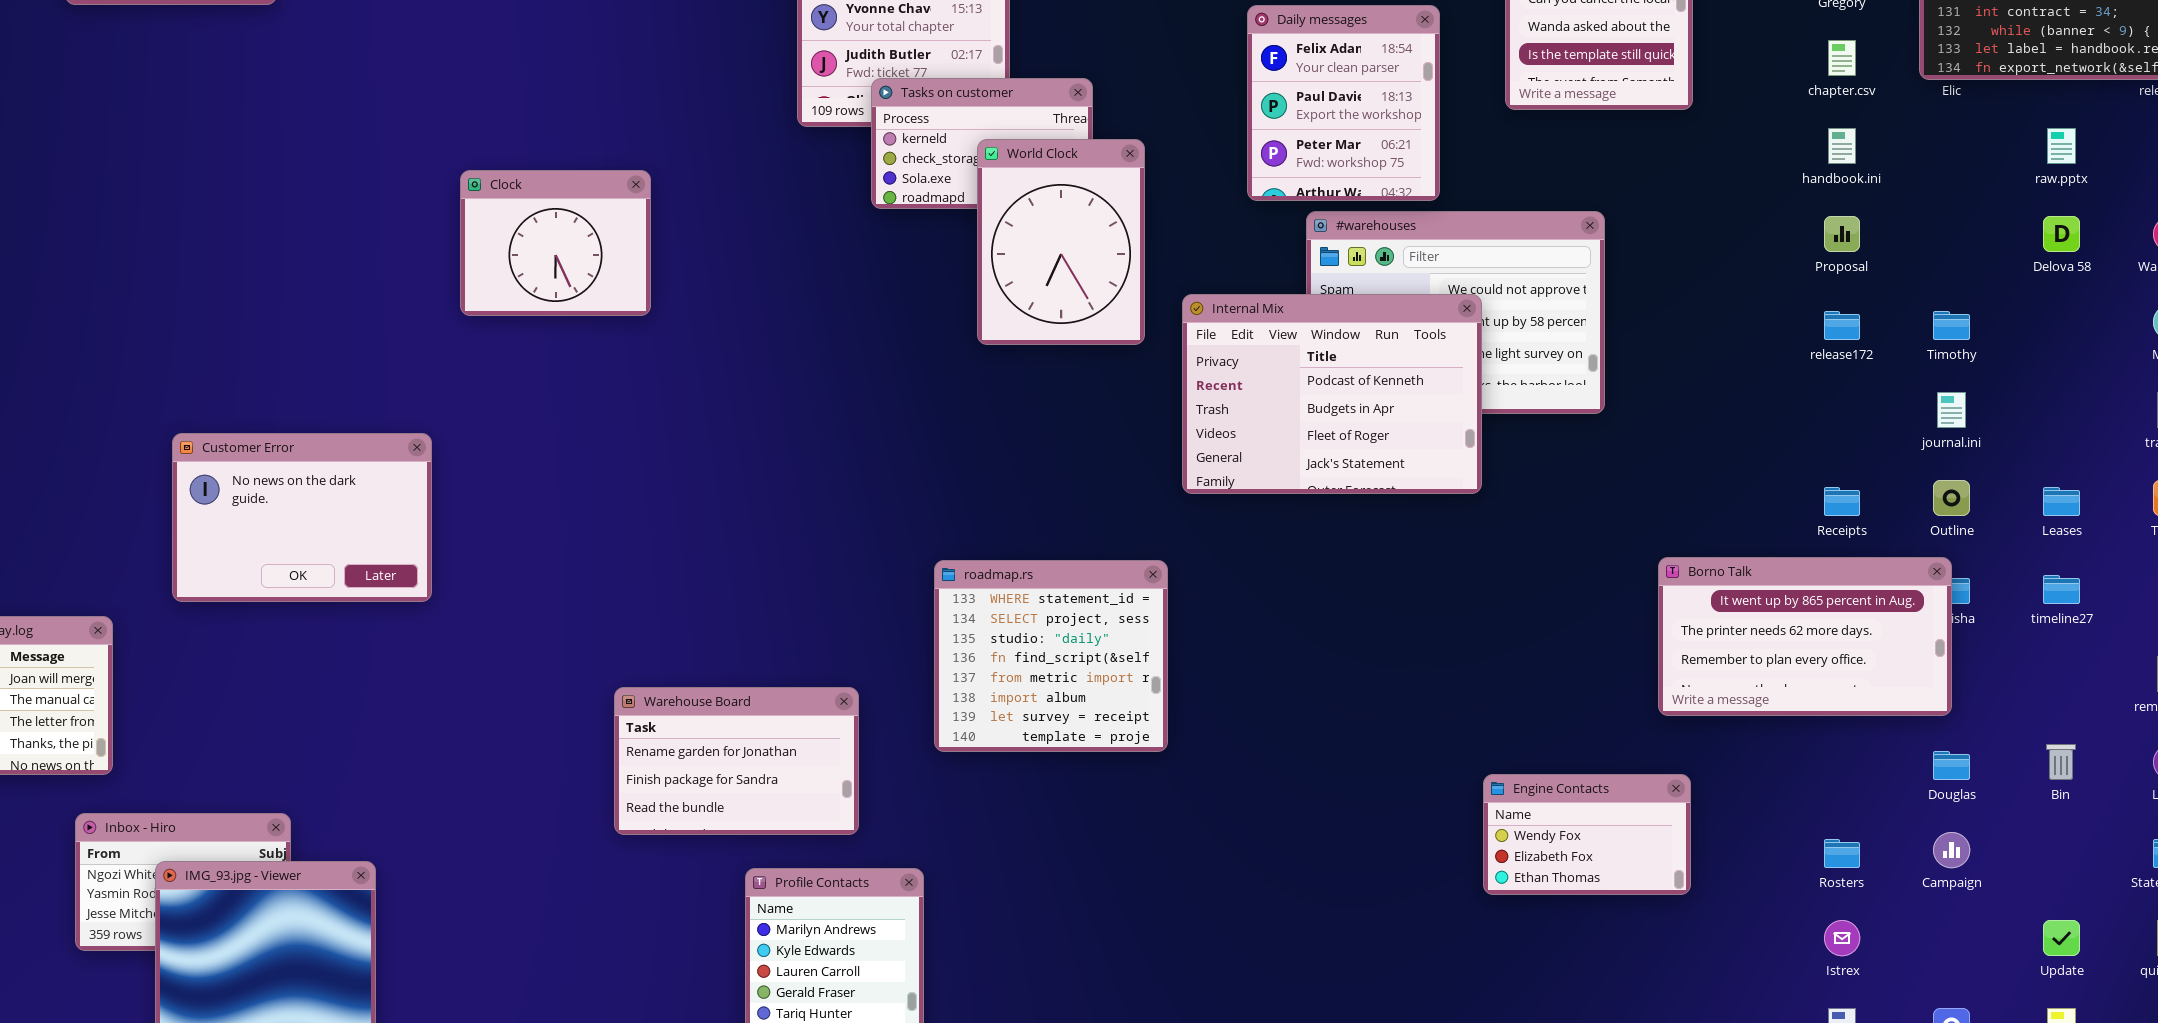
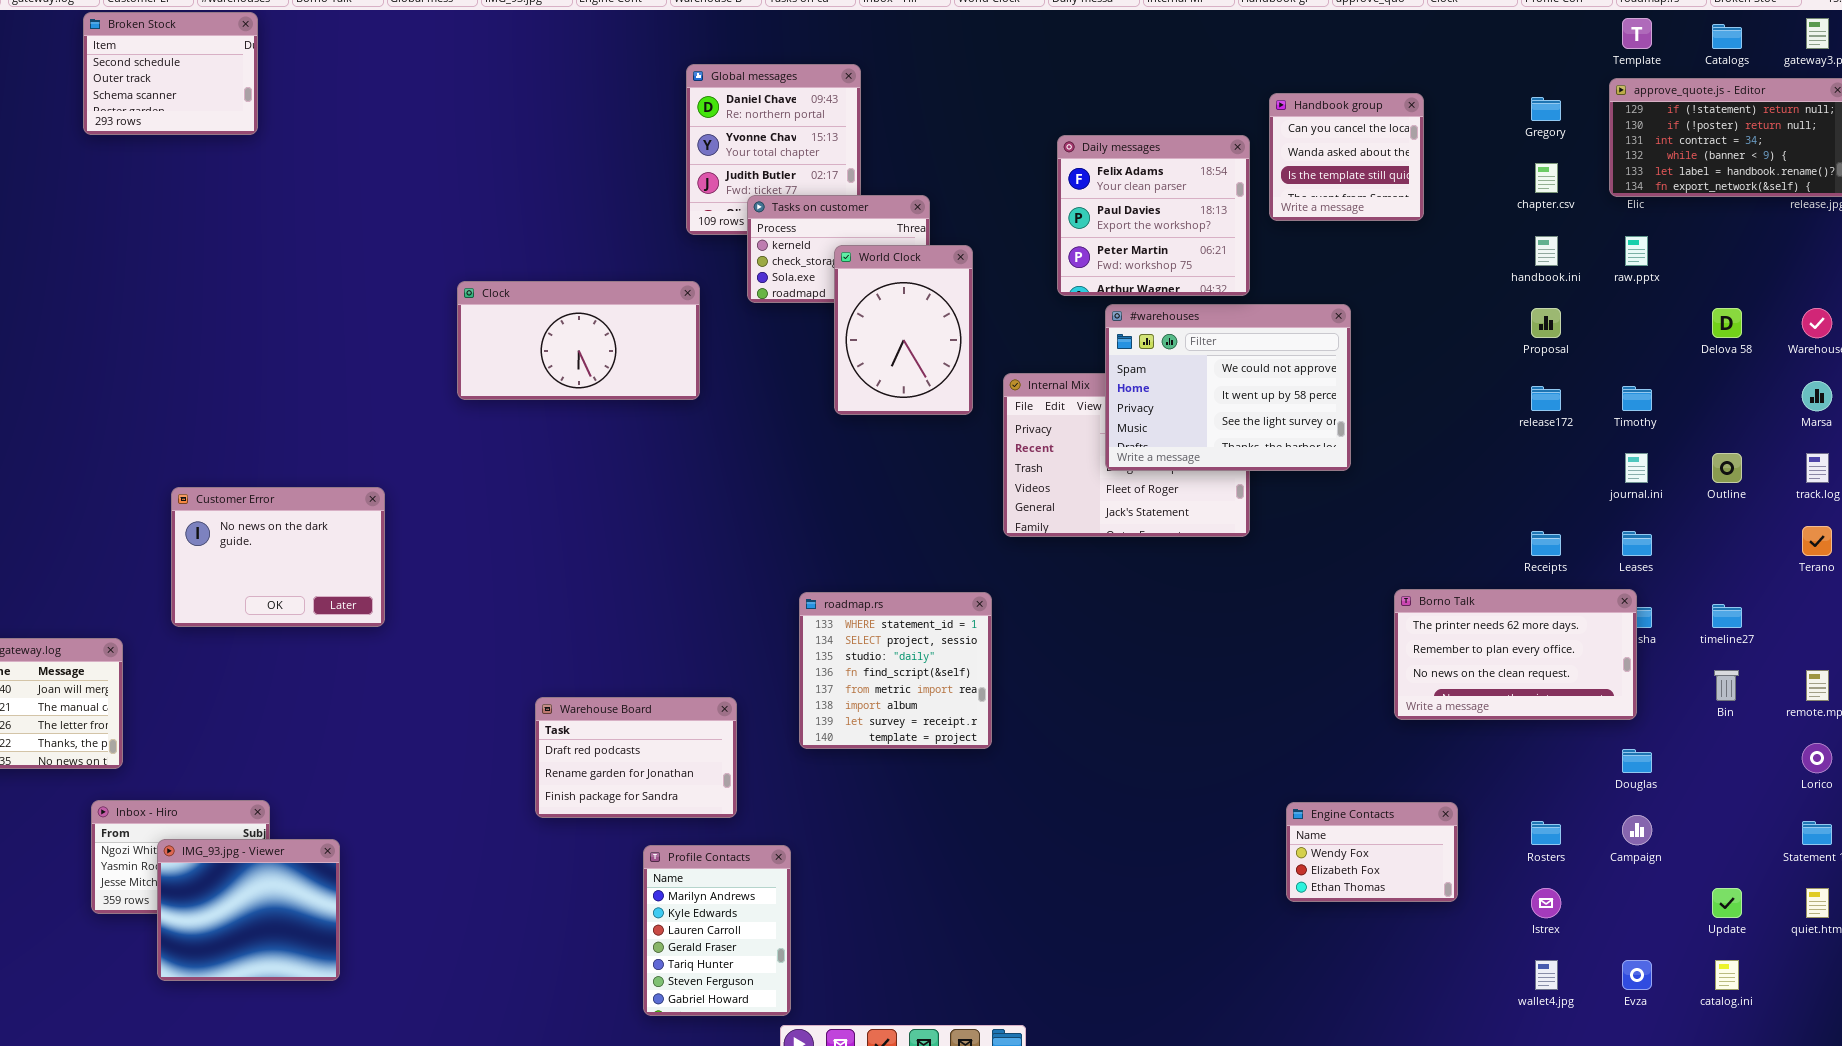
Daily messages: [1247,5,1440,201] -> [1057,135,1250,296], resized
raw.pptx: [2047,128,2076,164] -> [1625,236,1648,266], moved
Clock: [460,170,651,316] -> [457,281,700,400], moved, resized
#warehouses: [1306,211,1605,414] -> [1105,304,1351,471], raised
Outline: [1933,480,1970,516] -> [1712,453,1742,483], moved
Leases: [2043,487,2080,516] -> [1622,531,1652,556], moved
Borno Talk: [1658,557,1952,716] -> [1394,589,1637,720], scrolled down 1 row
Warehouse Board: [614,687,859,835] -> [535,697,737,818], scrolled up 1 row
Bin: [2046,744,2076,780] -> [1714,670,1739,701], moved
Engine Contacts: [1483,774,1691,895] -> [1286,802,1458,902], moved

